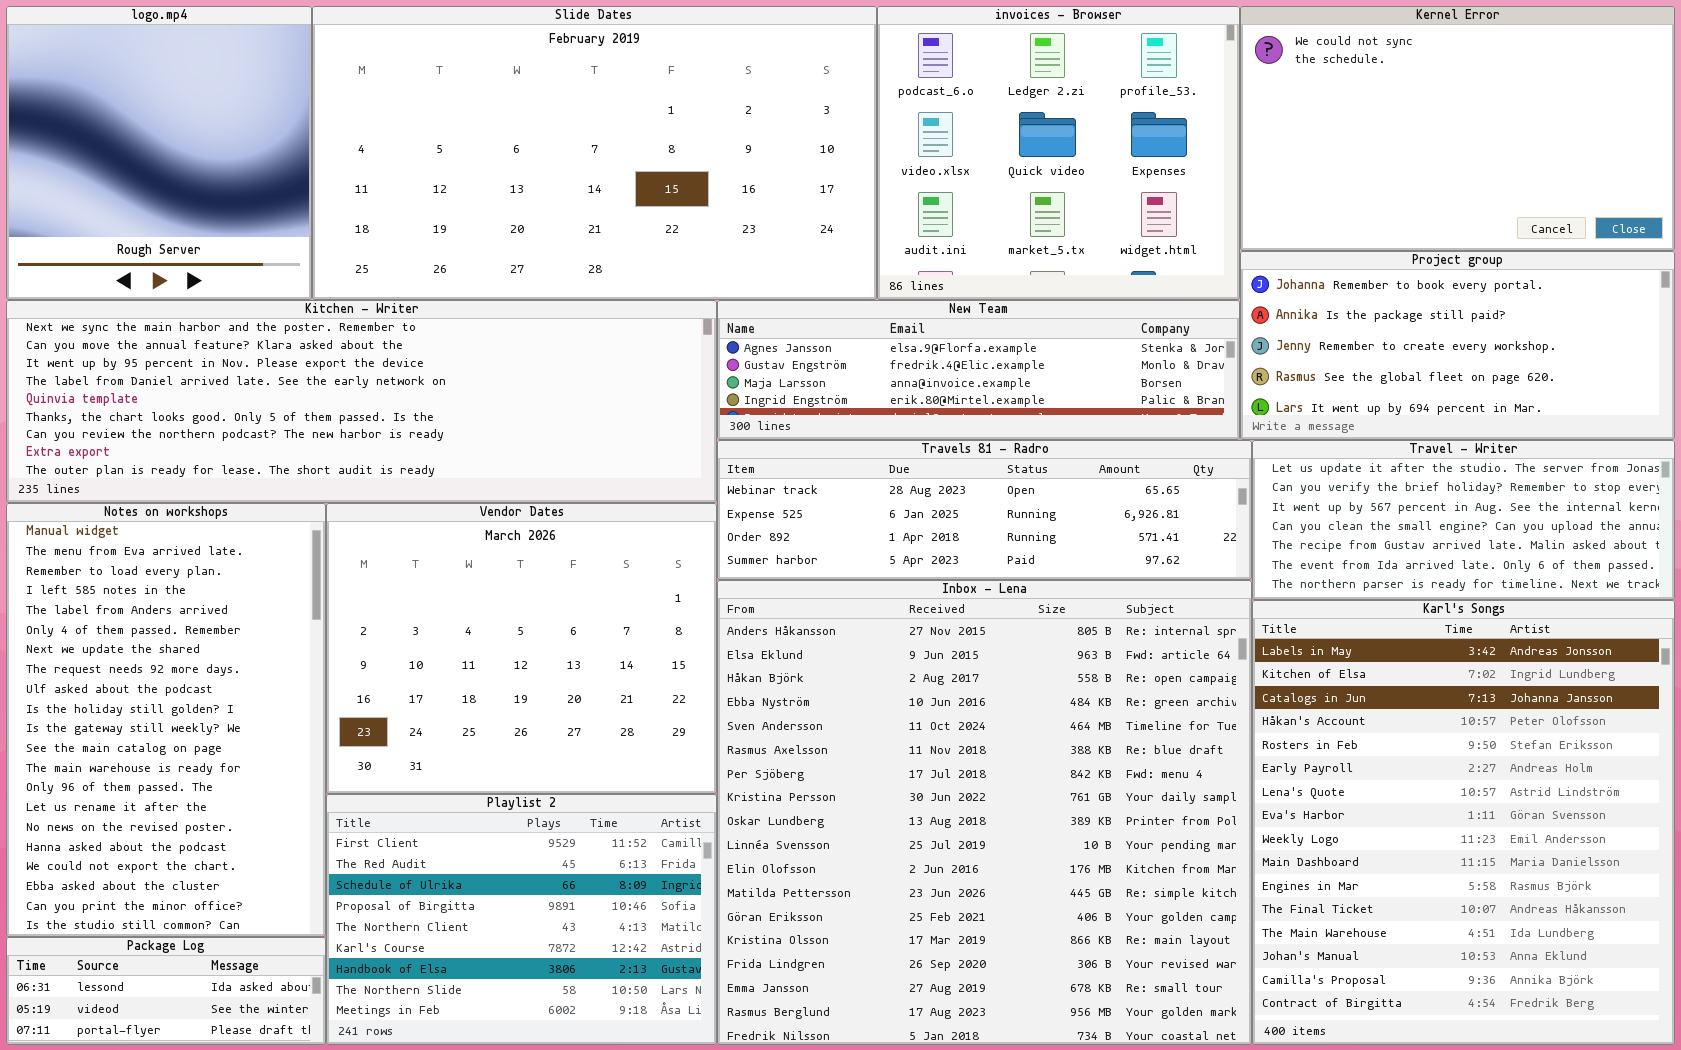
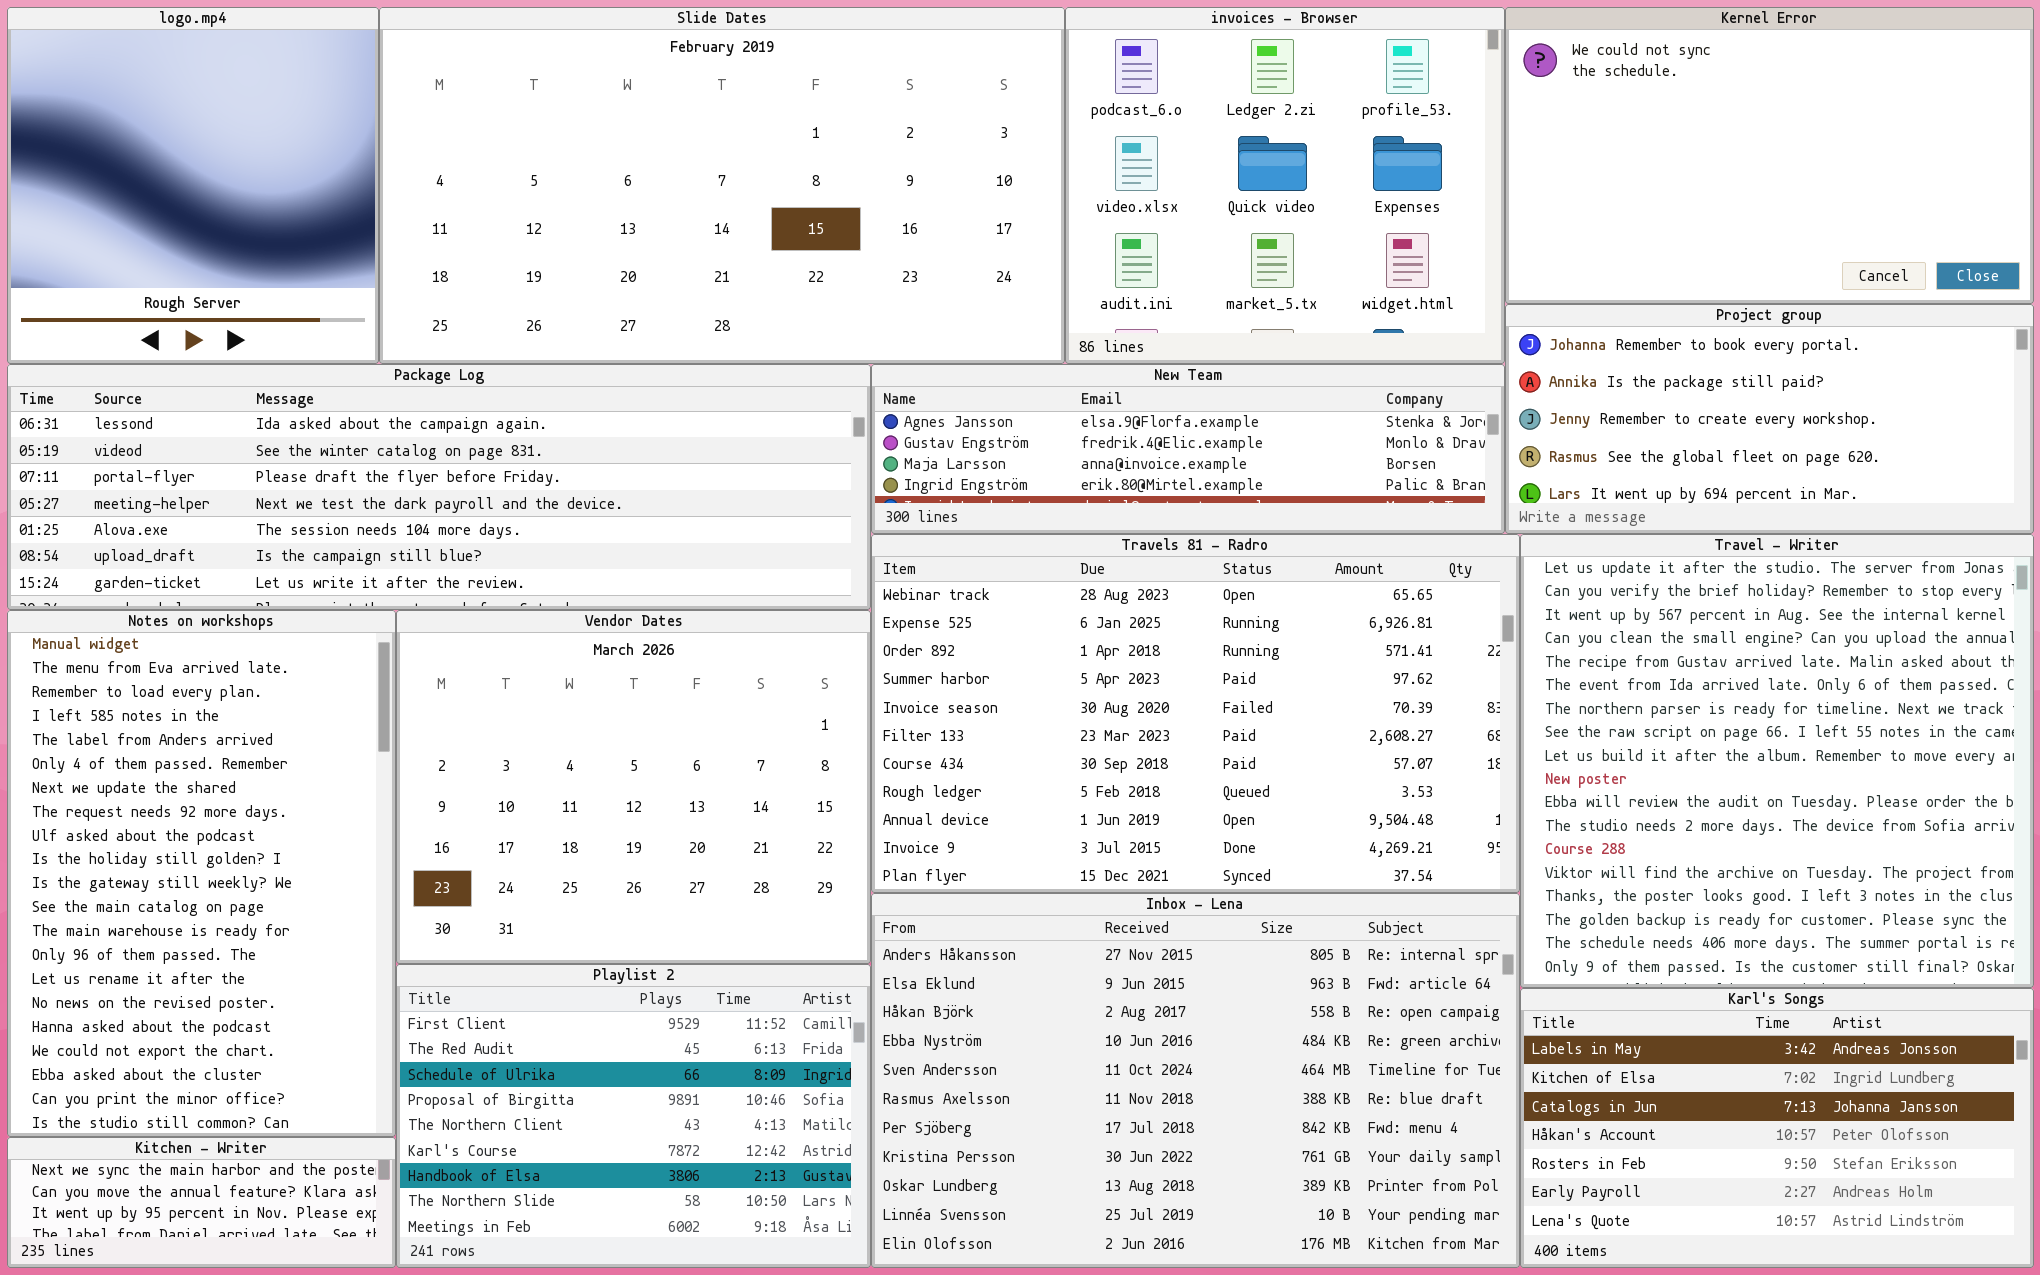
Kitchen - Writer: [6,300,717,503] -> [7,1137,396,1268], moved, resized
Travels 81 - Radro: [717,440,1252,580] -> [871,534,1520,893], resized
Travel - Writer: [1252,440,1675,600] -> [1520,534,2034,988], resized
Inbox - Lena: [717,580,1252,1045] -> [871,893,1520,1268], resized
Karl's Songs: [1252,600,1675,1045] -> [1520,988,2034,1268], resized
Package Log: [6,937,326,1045] -> [7,364,871,610], moved, resized

